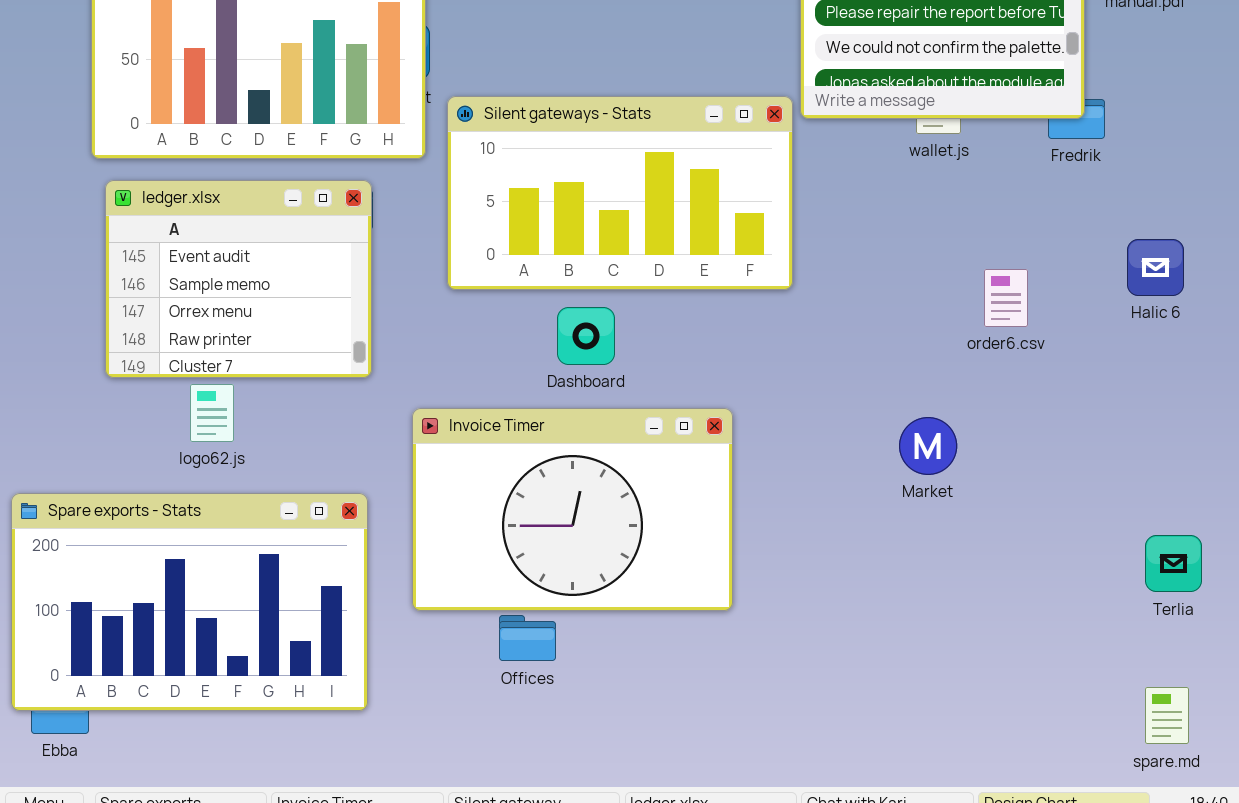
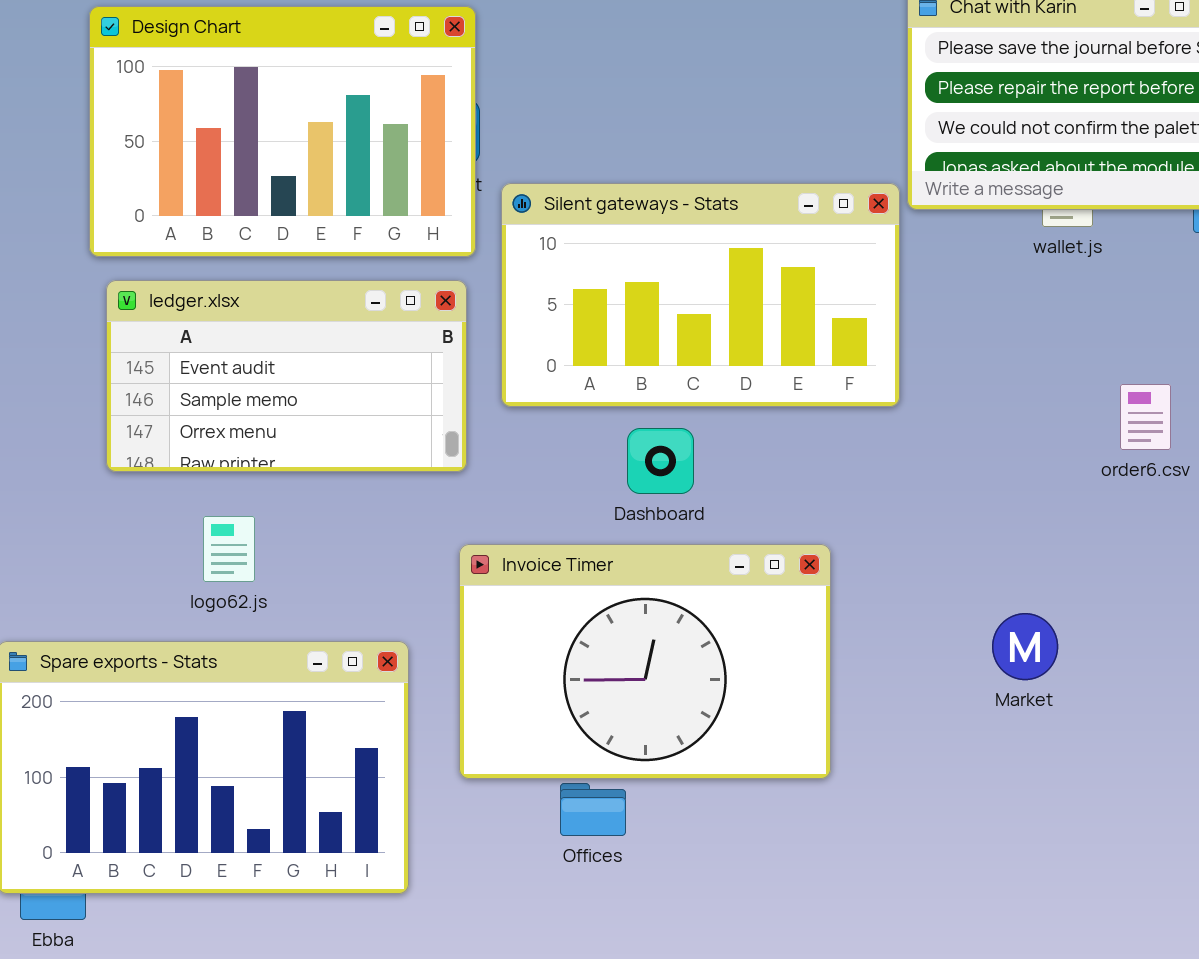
ledger.xlsx: [105,180,372,378] -> [106,280,467,472], resized
Market: [899,417,957,475] -> [992,613,1058,680], moved

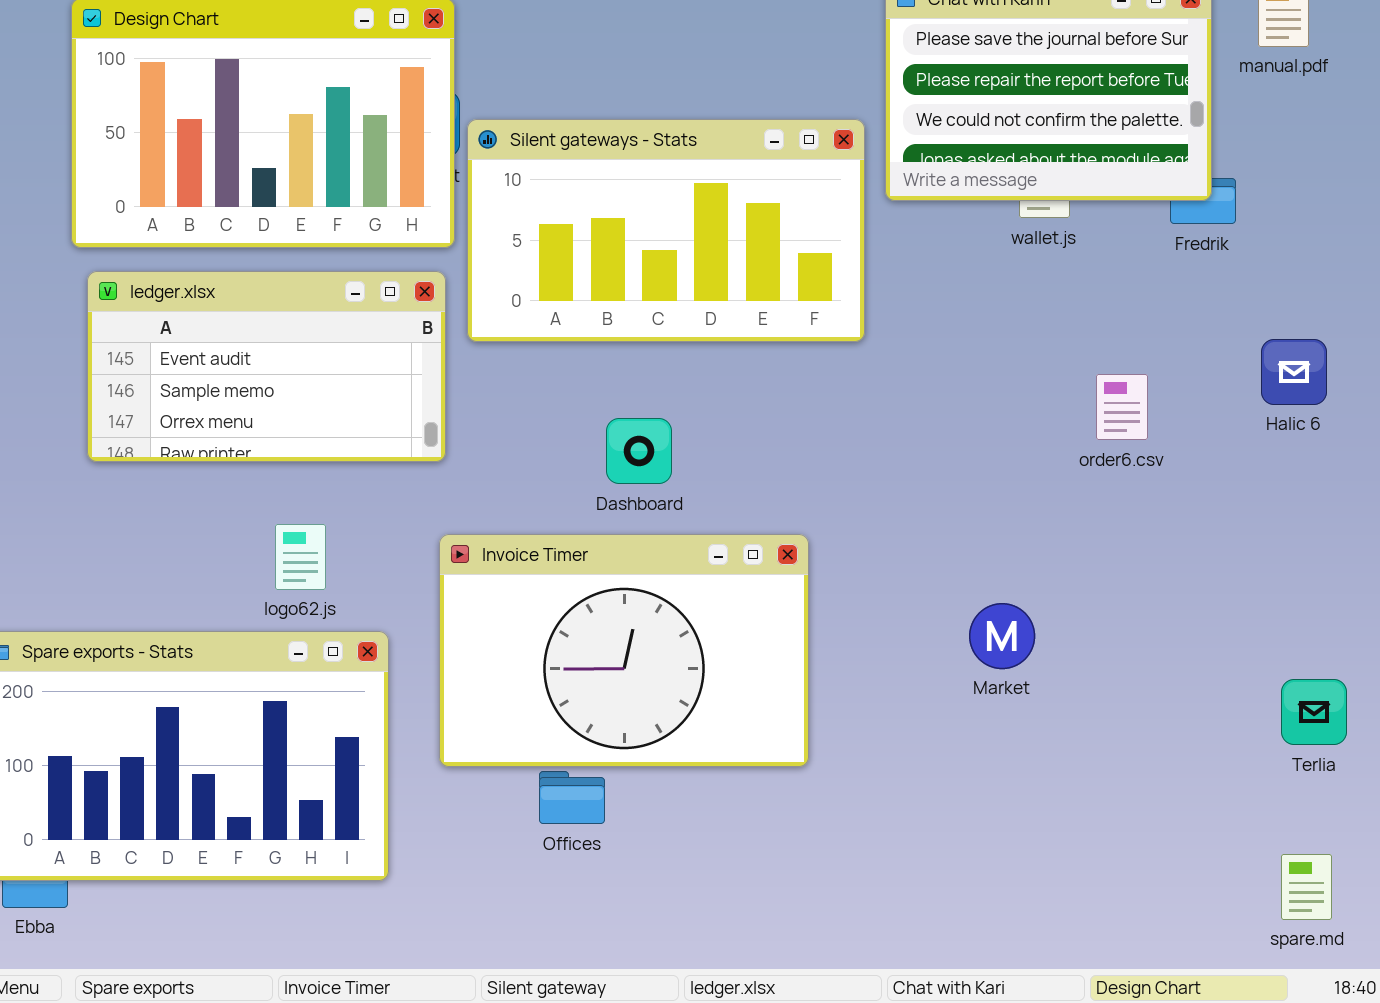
Silent gateways - Stats: [501,183,900,407] -> [467,119,865,342], moved
logo62.js: [203,516,255,582] -> [275,524,326,590], moved

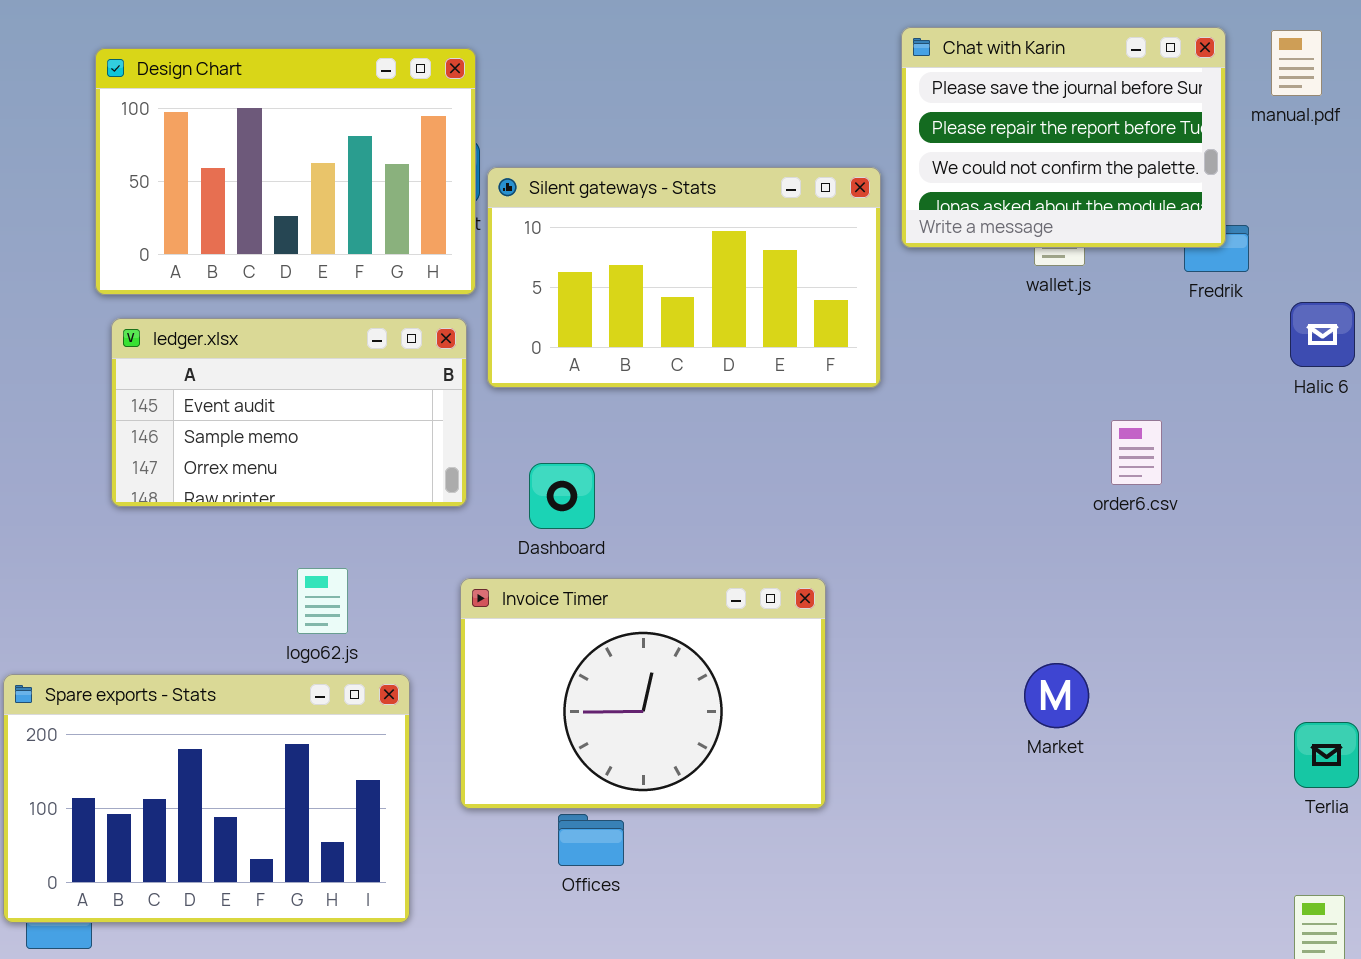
Halic 6: [1261,339,1327,405] -> [1290,302,1355,367], moved
Dashboard: [606,418,672,484] -> [529,463,595,529], moved
Market: [969,603,1035,669] -> [1024,663,1089,728], moved

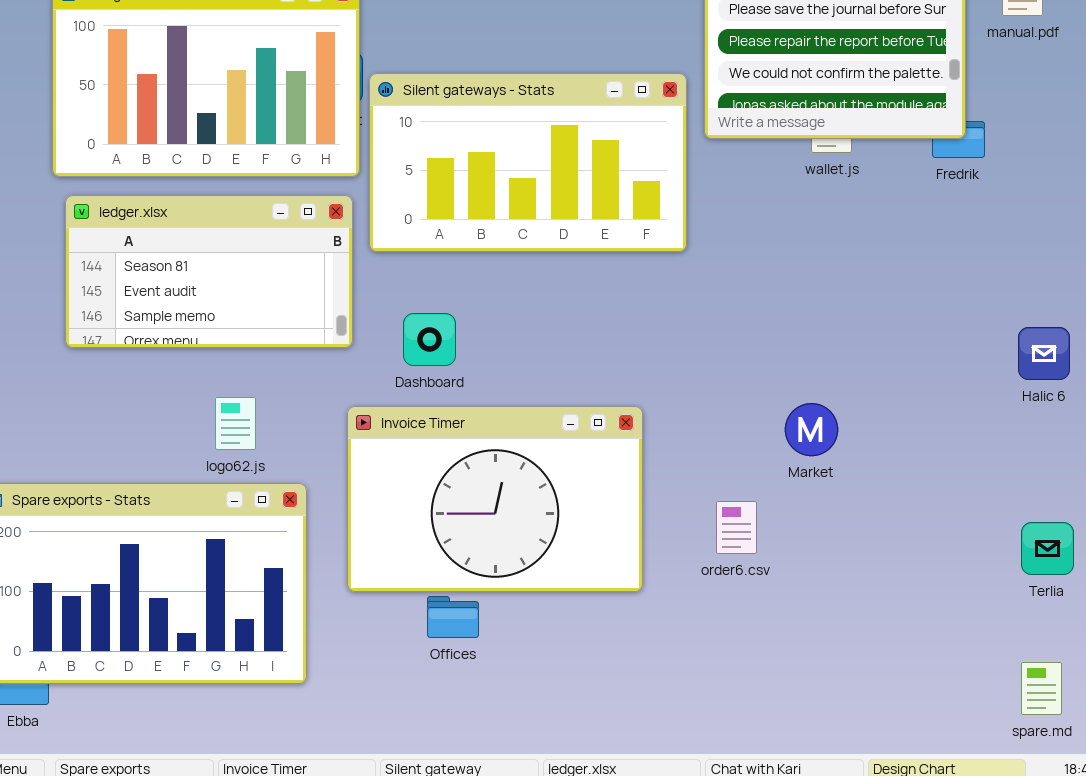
Halic 6: [1290,302,1355,367] -> [1018,327,1070,380], moved
ledger.xlsx: [111,318,467,507] -> [65,195,353,348], scrolled up 1 row
order6.csv: [1111,420,1162,485] -> [716,501,757,554], moved
Market: [1024,663,1089,728] -> [785,403,838,456], moved

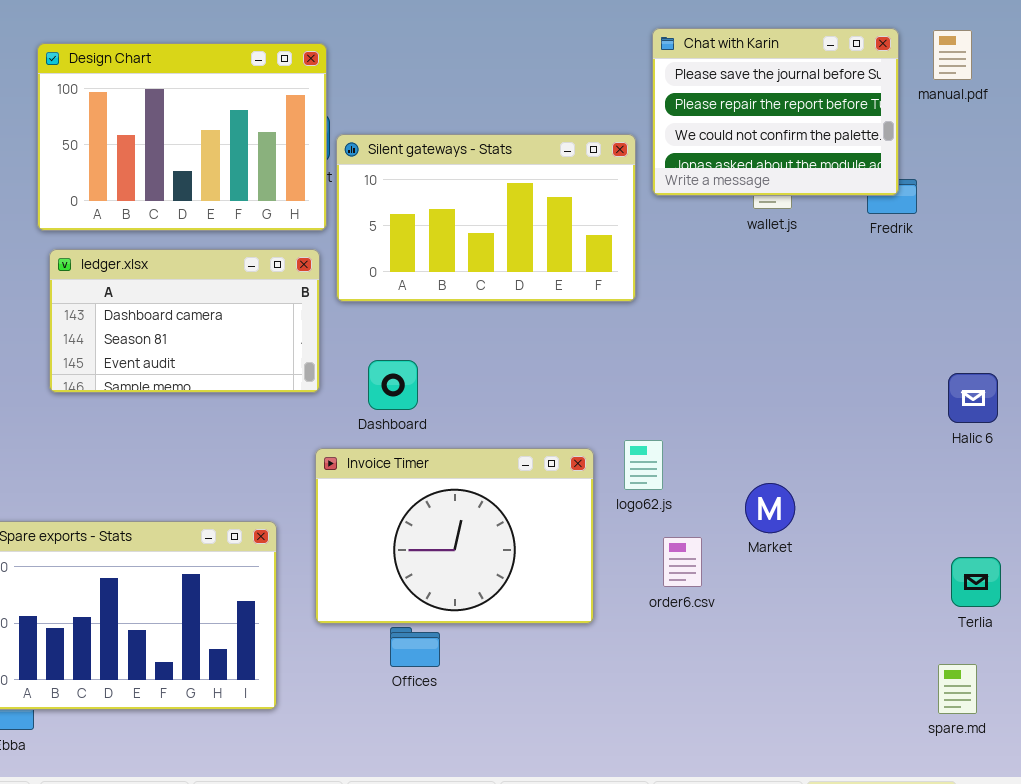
ledger.xlsx: [65,195,353,348] -> [49,249,320,393], scrolled up 1 row
logo62.js: [215,397,256,450] -> [624,440,663,490], moved
Market: [785,403,838,456] -> [745,483,795,533], moved
spare.md: [1021,662,1062,715] -> [938,664,977,714], moved

